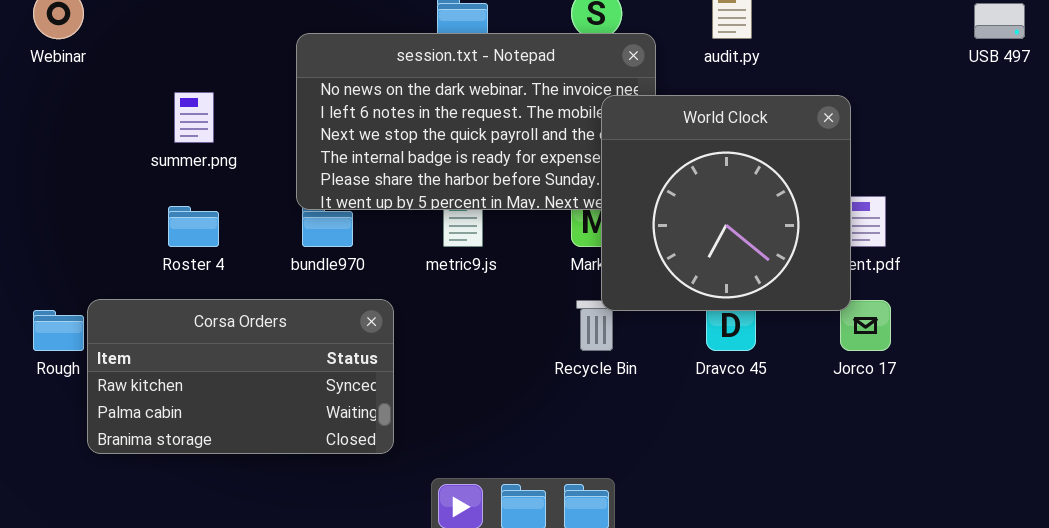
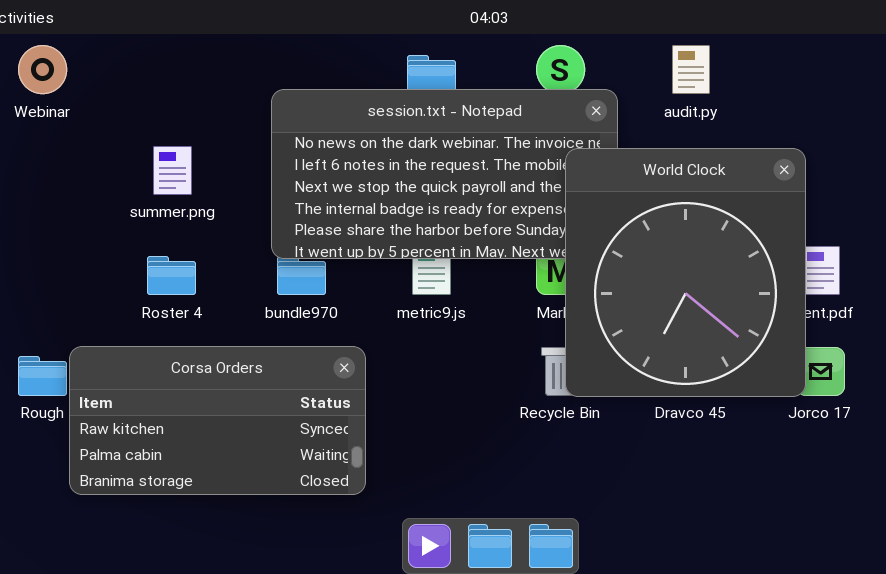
World Clock: [601,95,851,311] -> [565,148,806,397], resized

